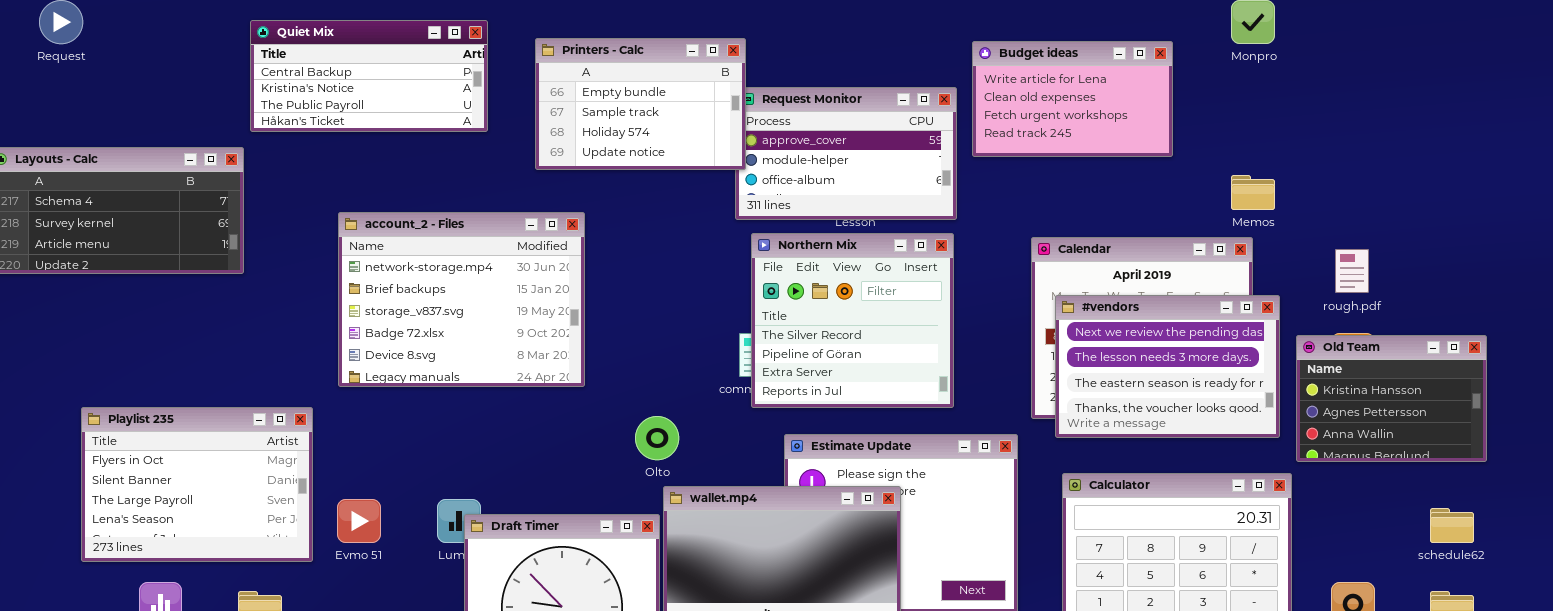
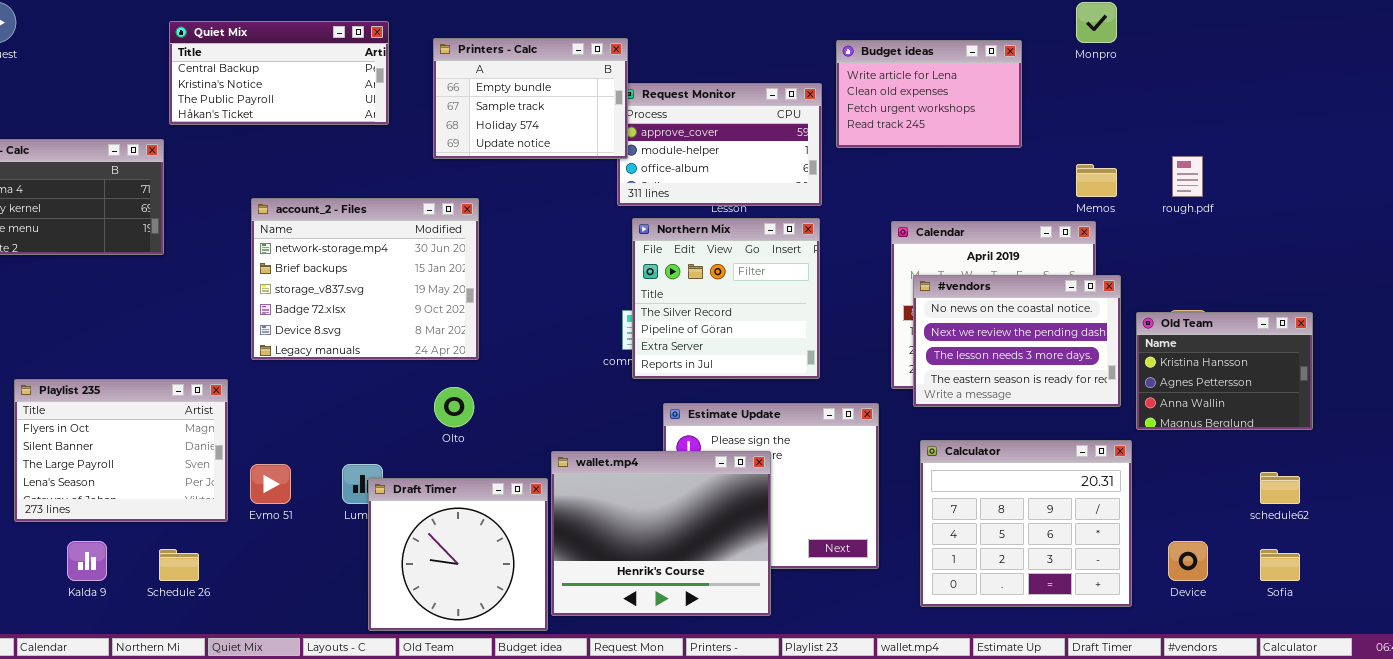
rough.pdf: [1335,249,1369,293] -> [1172,156,1203,197], moved
#vendors: [1055,295,1280,438] -> [913,275,1121,407], scrolled up 1 row
Olto: [635,416,679,460] -> [434,387,474,427], moved

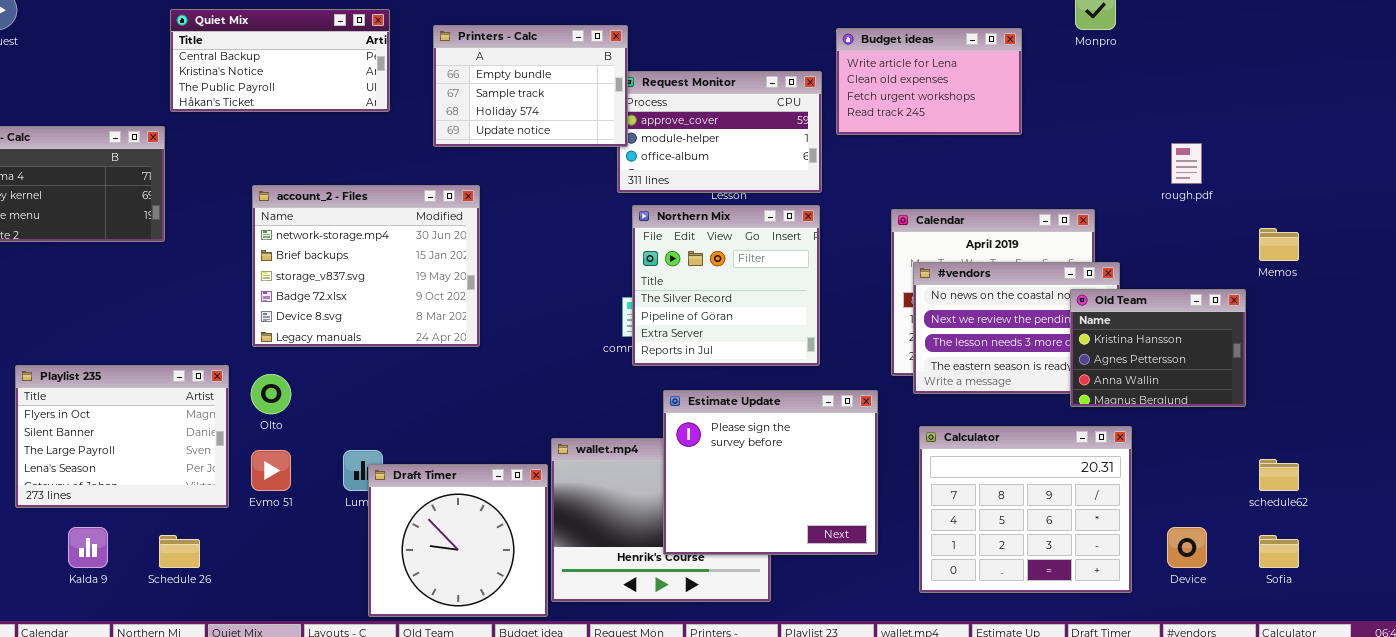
Memos: [1076,164,1117,197] -> [1259,228,1299,261], moved
Old Team: [1136,312,1313,430] -> [1070,289,1246,407], moved
Olto: [434,387,474,427] -> [251,374,291,414], moved
Estimate Update: [663,403,879,569] -> [663,390,878,555], raised

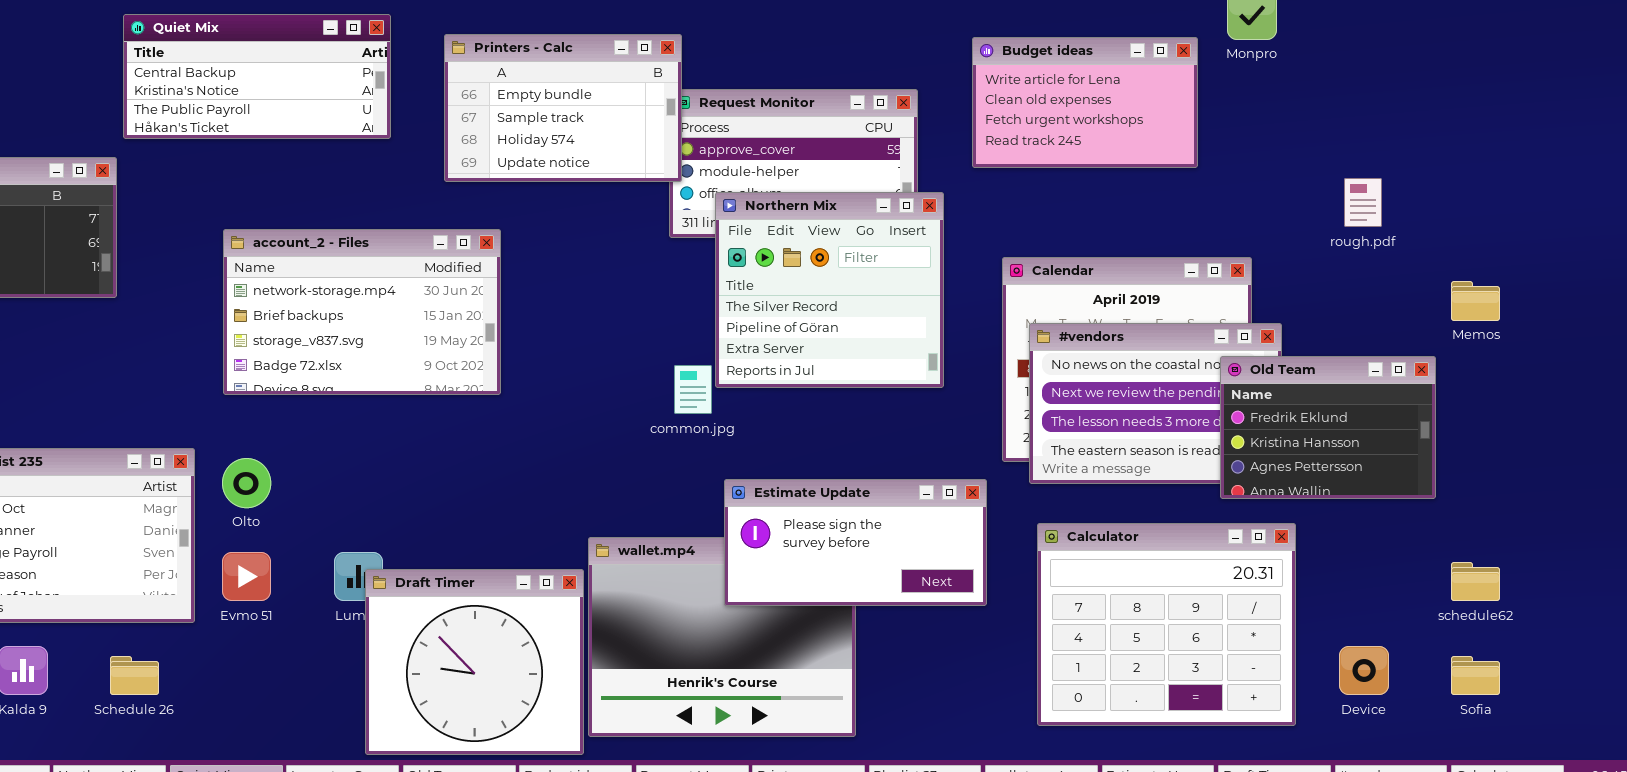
Budget ideas: [836,28,1022,135] -> [972,37,1198,168], moved
account_2 - Files: [252,185,480,347] -> [223,229,501,395], resized
Northern Mix: [632,205,820,366] -> [715,192,944,388], moved
Old Team: [1070,289,1246,407] -> [1220,356,1436,499], scrolled up 1 row
Estimate Update: [663,390,878,555] -> [724,479,987,606], resized

